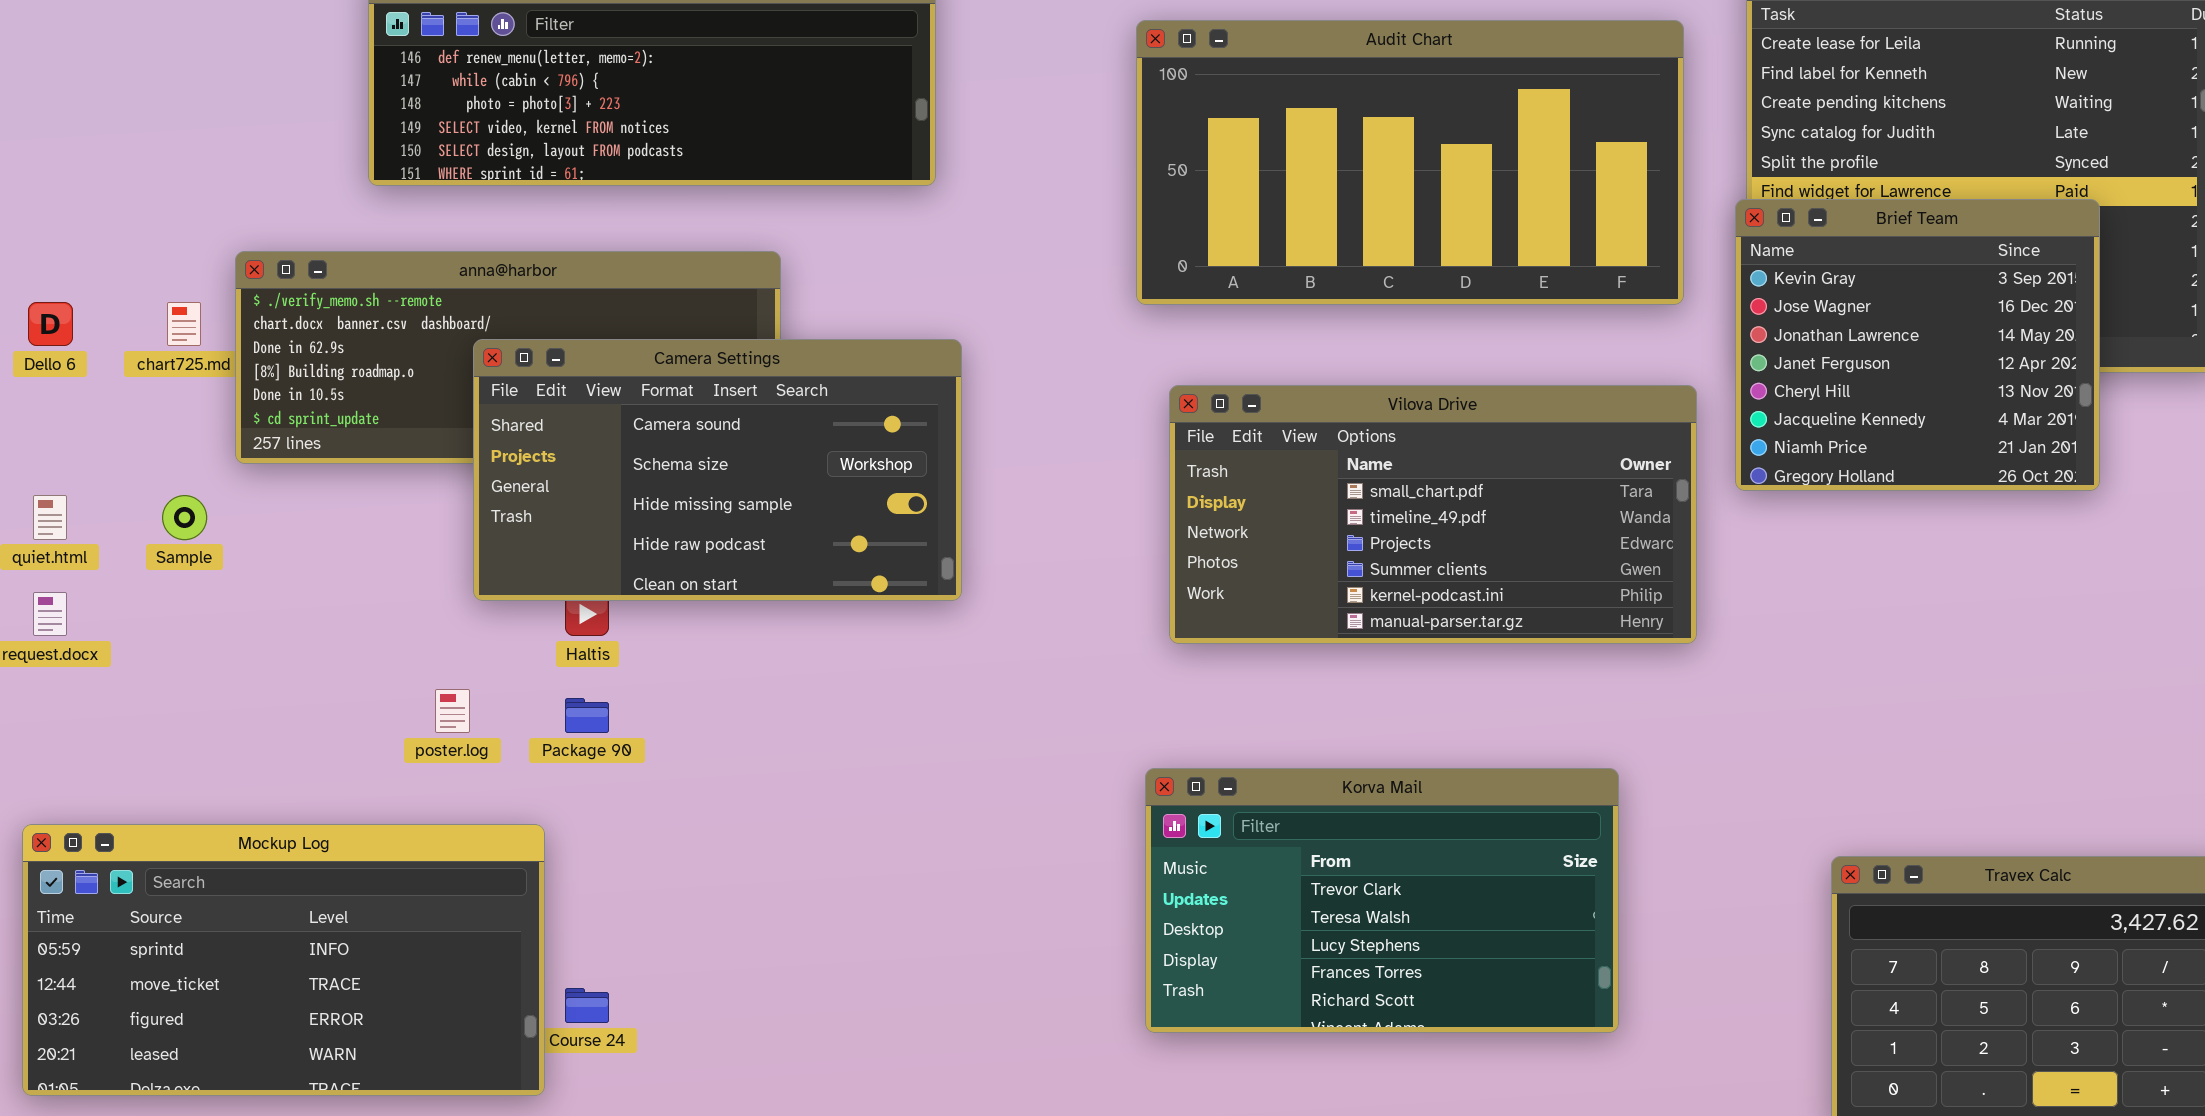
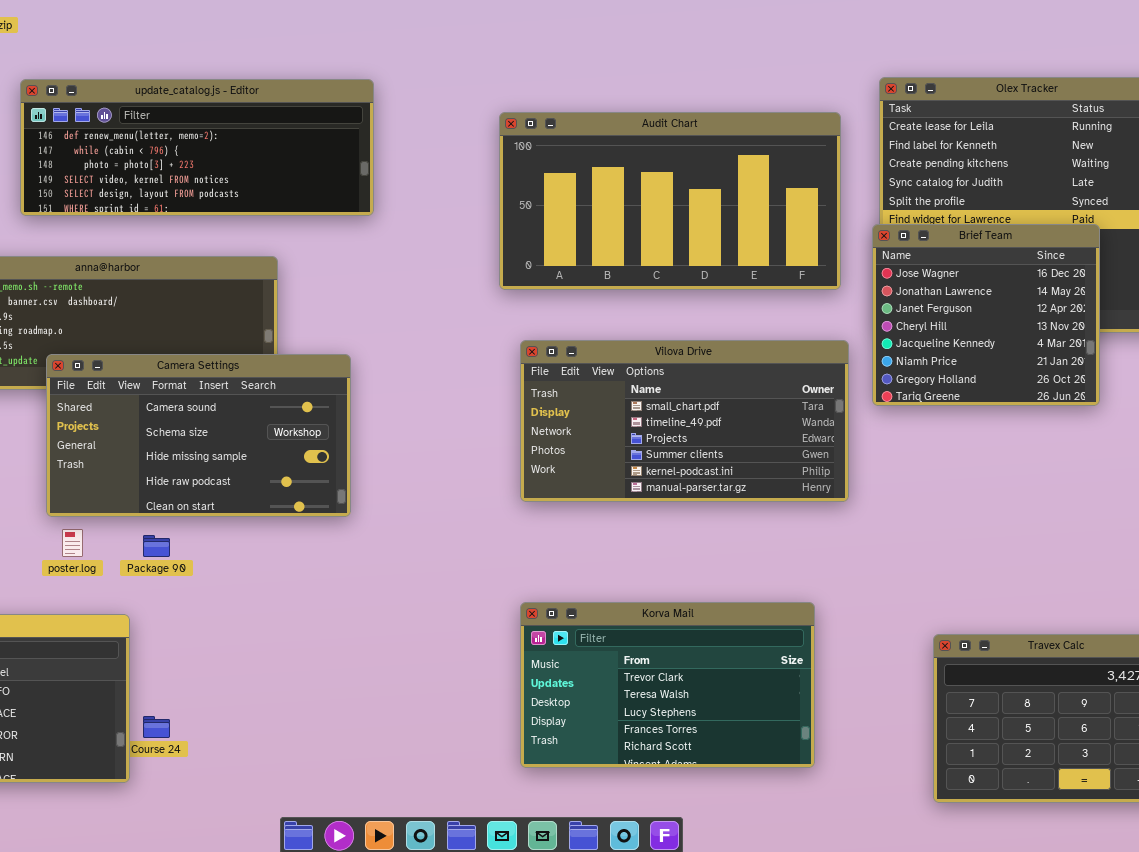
Brief Team: [1735,199,2100,491] -> [872,224,1100,406], scrolled down 1 row
Camera Settings: [473,339,962,601] -> [46,354,351,517], moved
Korva Mail: [1145,768,1619,1033] -> [520,602,815,768], moved

